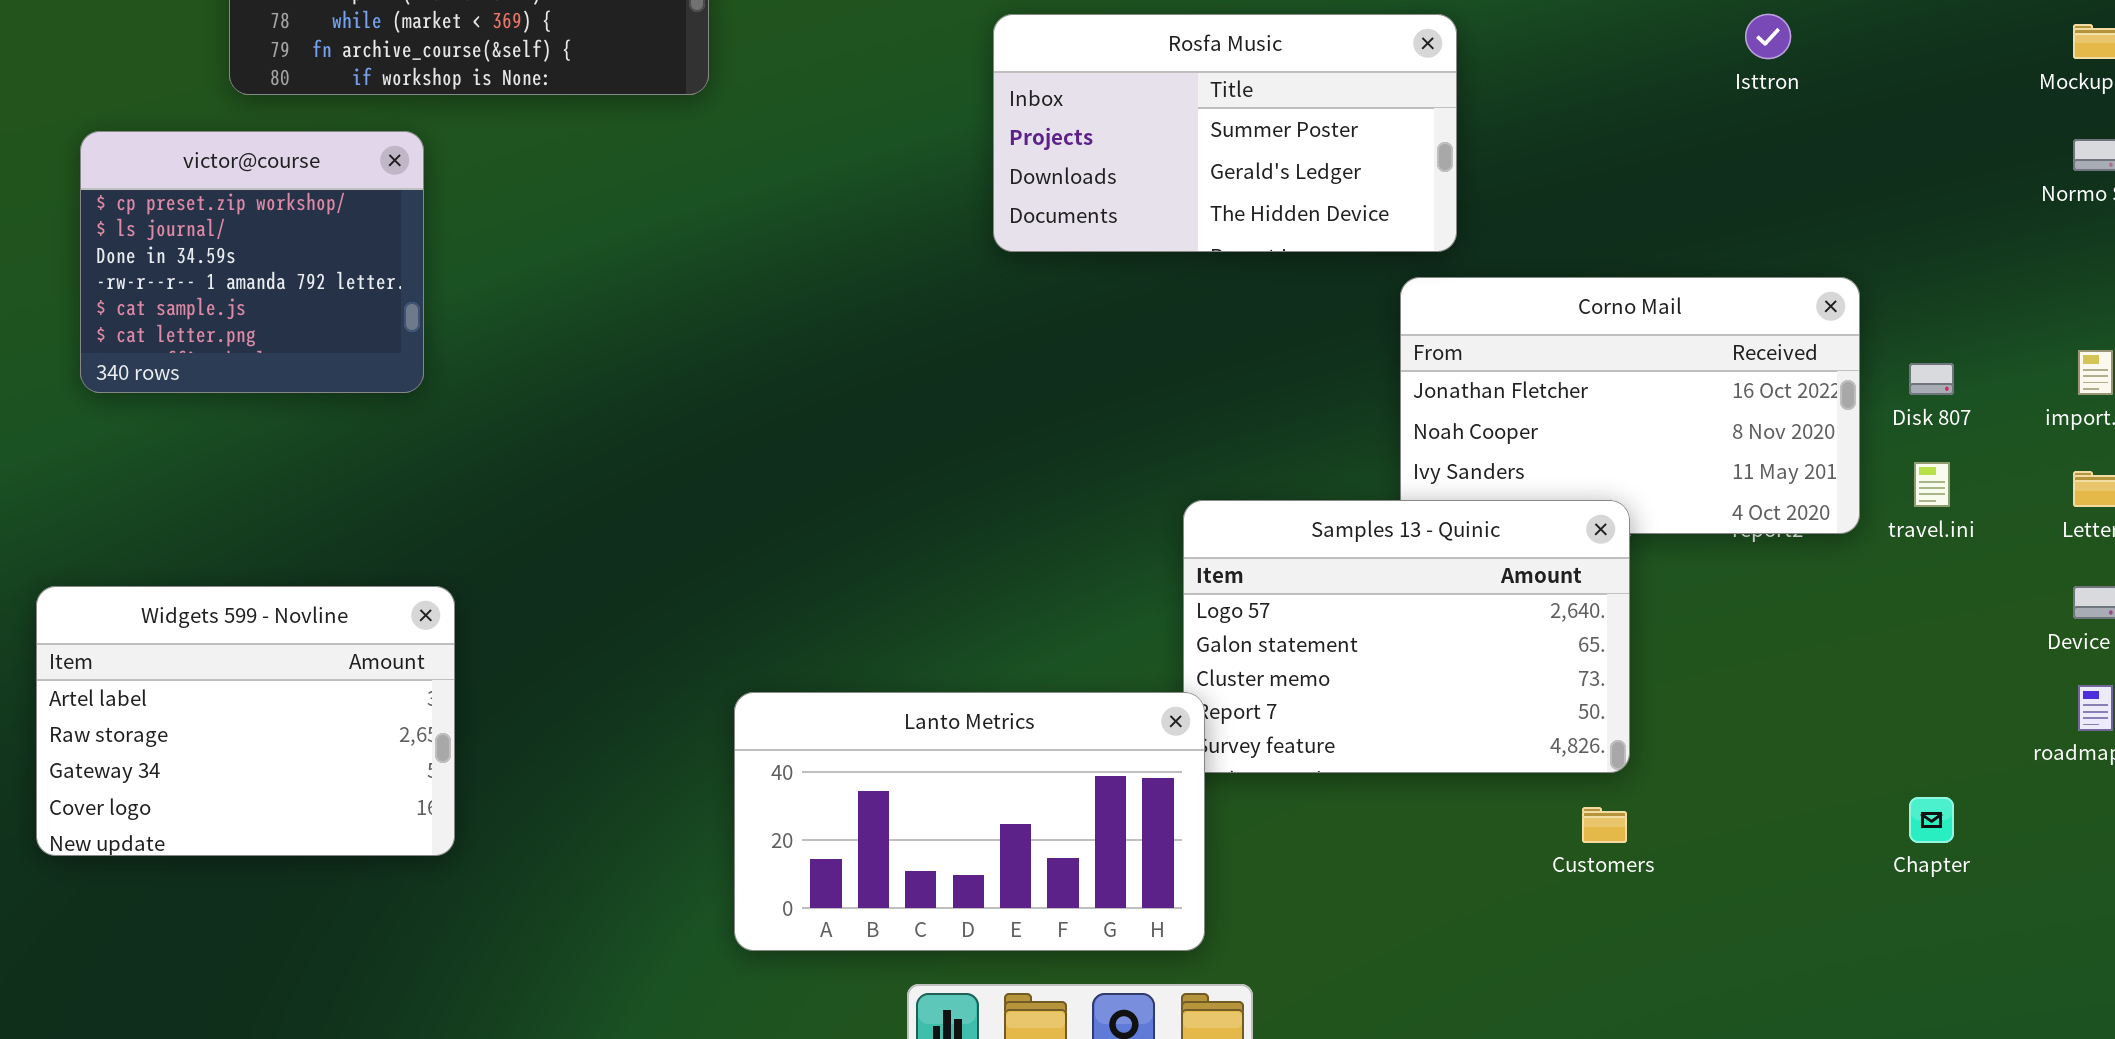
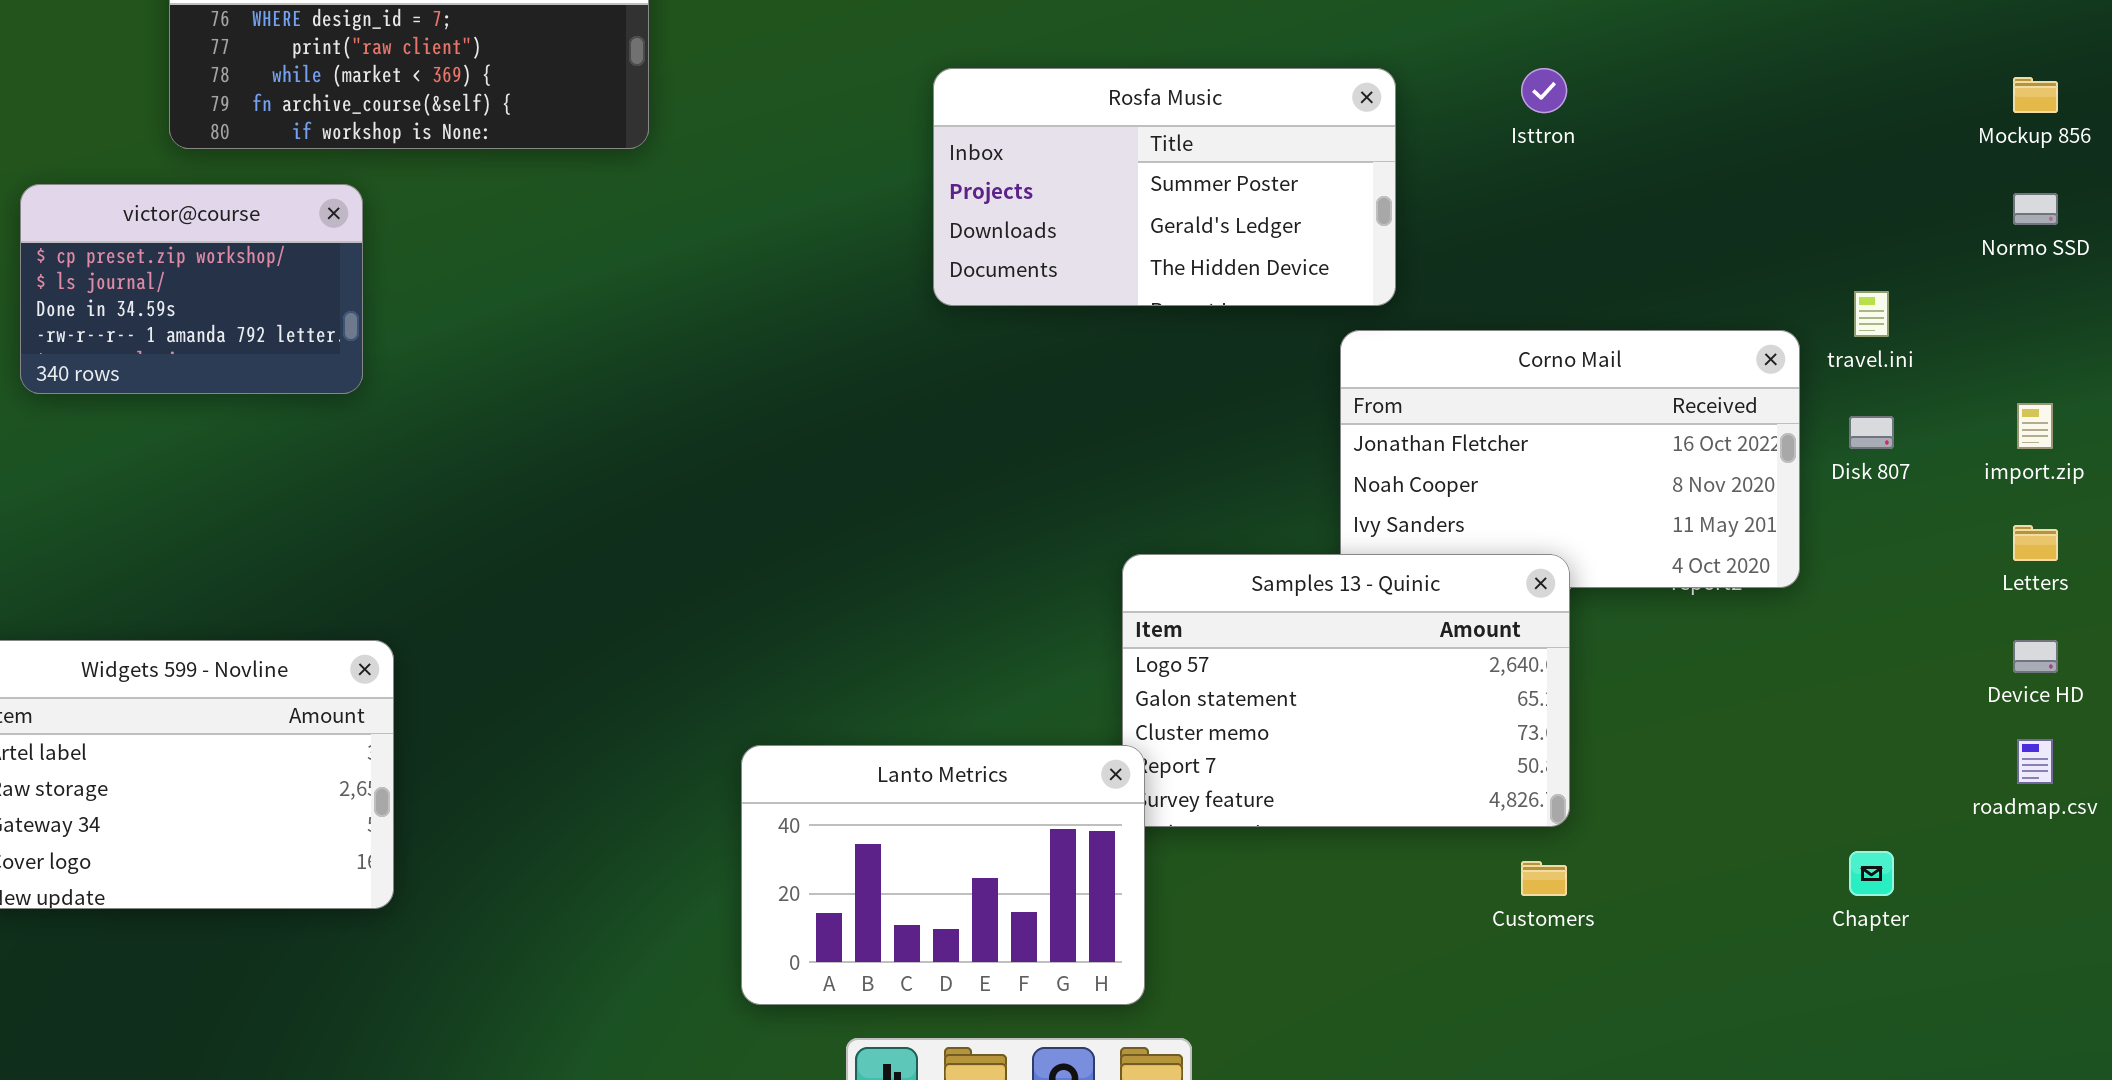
Isttron: [1745,14,1791,59] -> [1521,68,1567,113], moved
victor@course: [80,131,424,393] -> [20,184,363,394], resized
travel.ini: [1914,462,1950,507] -> [1854,291,1889,337], moved
Lanto Metrics: [734,692,1205,951] -> [741,745,1145,1005], resized

